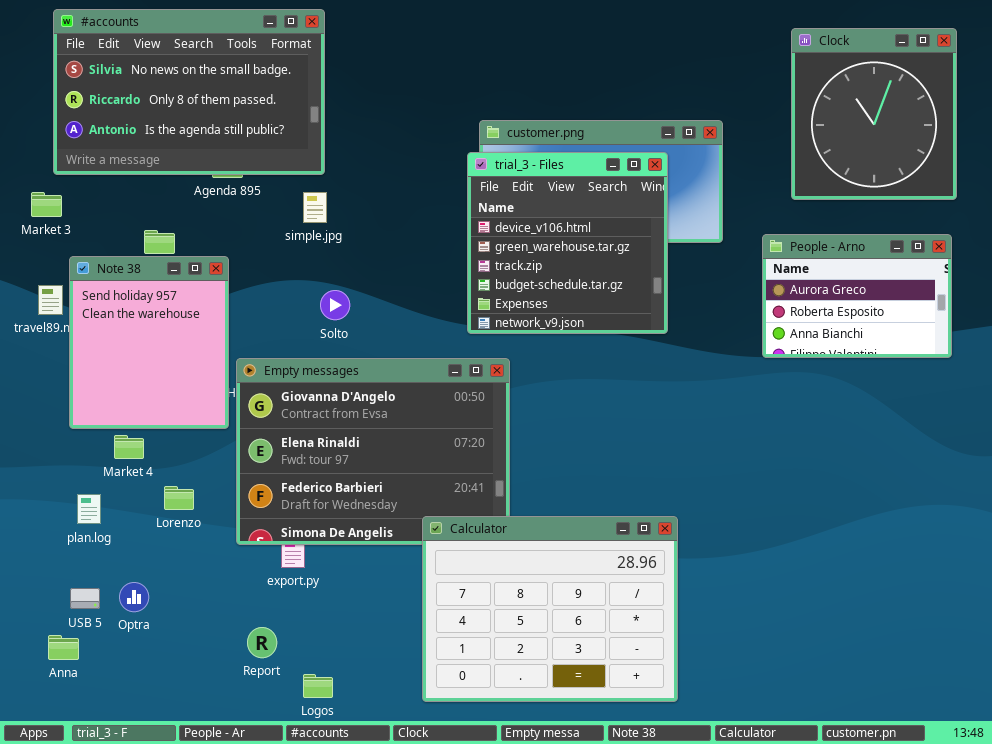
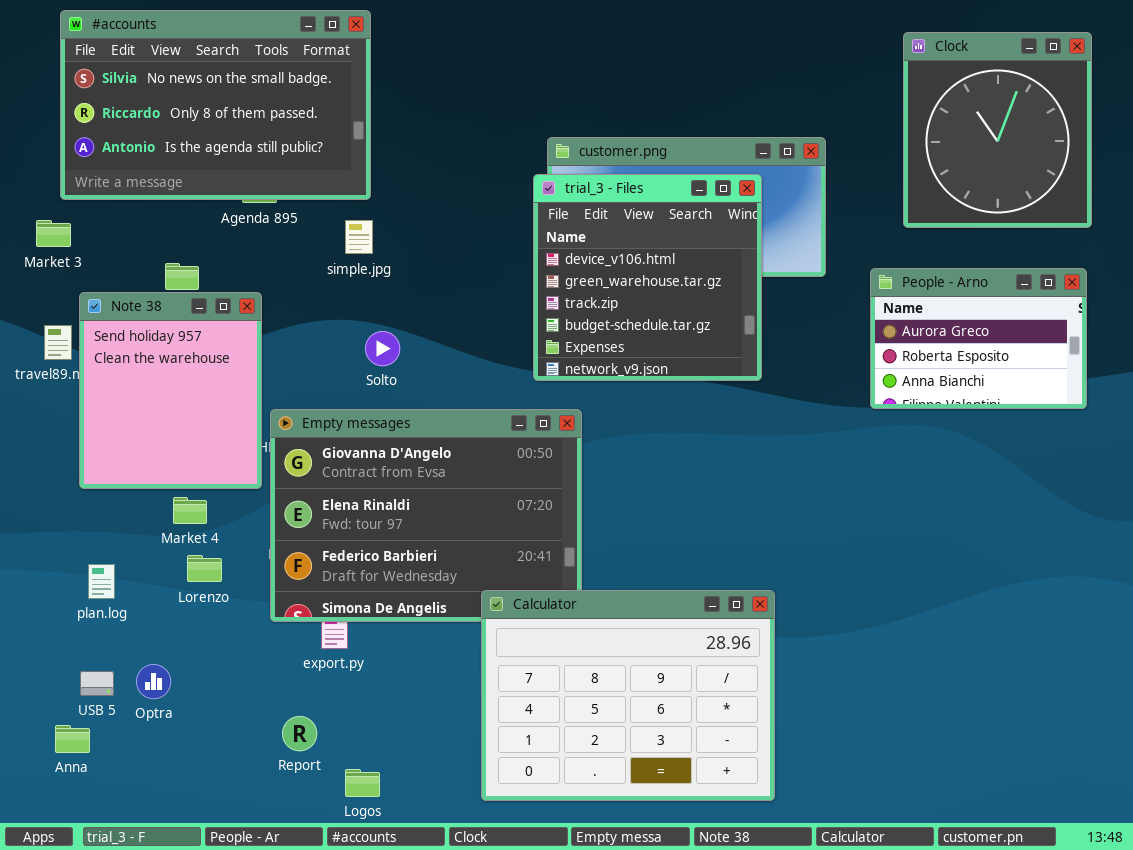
Market 4: [114,435,144,459] -> [173,497,207,524], moved

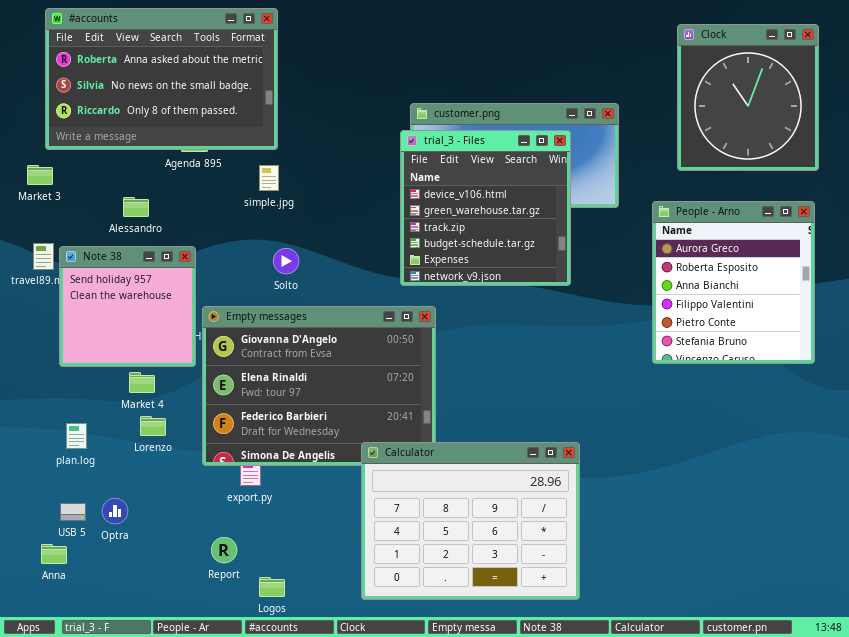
#accounts: [60,10,371,200] -> [45,8,278,150], scrolled up 1 row
People - Arno: [870,268,1087,409] -> [652,201,815,364], resized
Note 38: [79,292,262,489] -> [59,246,196,367], resized

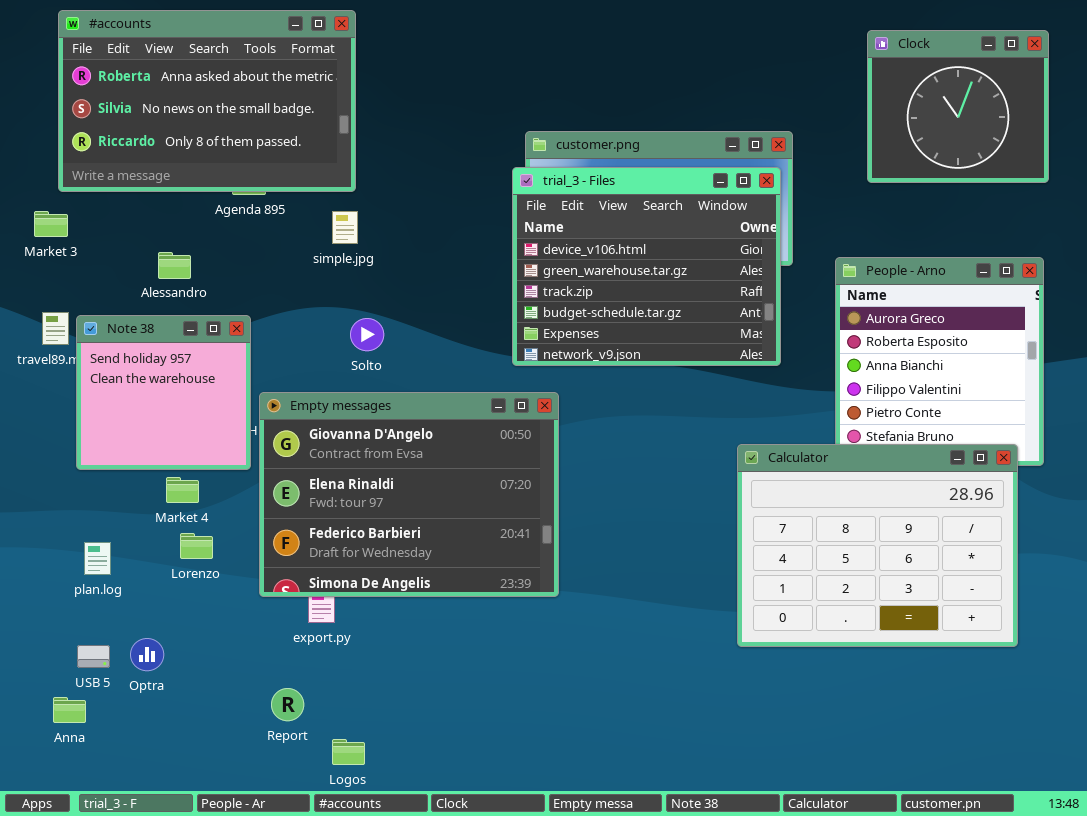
Clock: [677,24,819,171] -> [867,30,1049,183], resized
trial_3 - Files: [400,130,571,286] -> [512,167,781,366], resized
Calculator: [361,442,580,600] -> [737,444,1018,647], moved

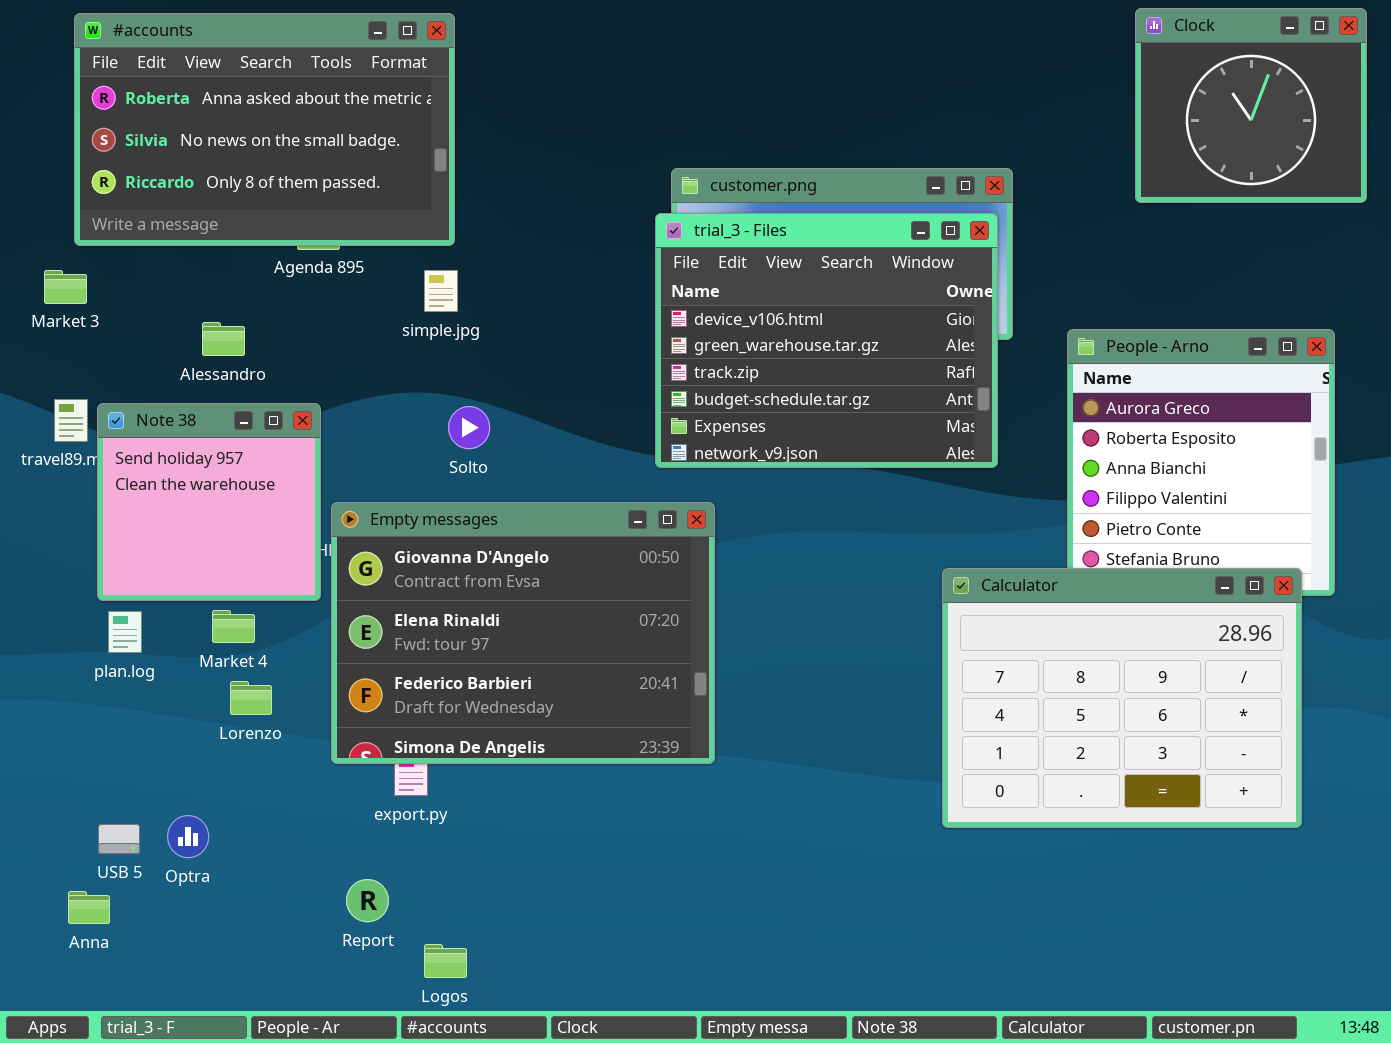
Clock: [867,30,1049,183] -> [1135,8,1367,203], moved
plan.log: [84,542,111,575] -> [108,611,142,653], moved

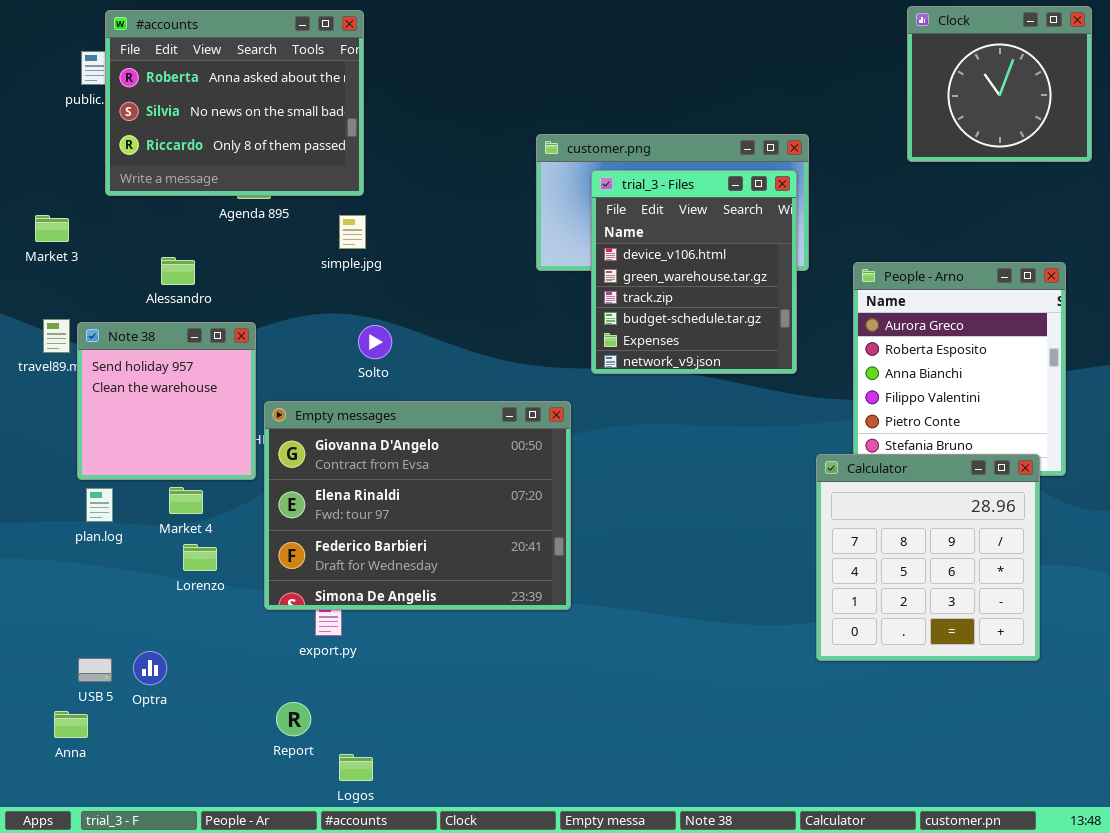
#accounts: [74,13,455,246] -> [105,10,364,196], resized
trial_3 - Files: [655,213,998,468] -> [591,170,797,374], resized
Calculator: [942,568,1302,828] -> [816,454,1040,661], resized

